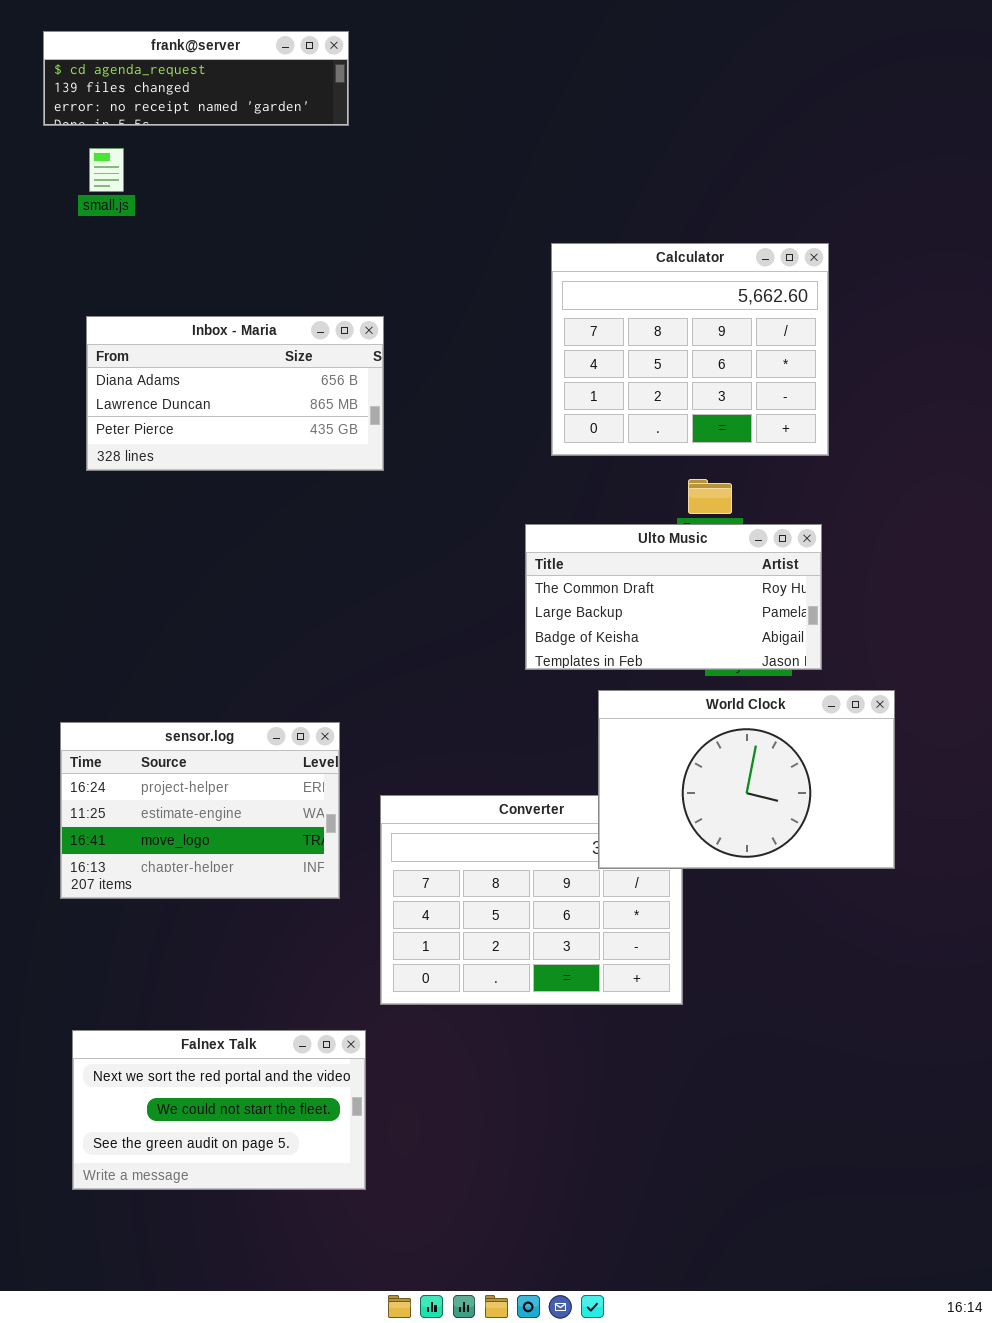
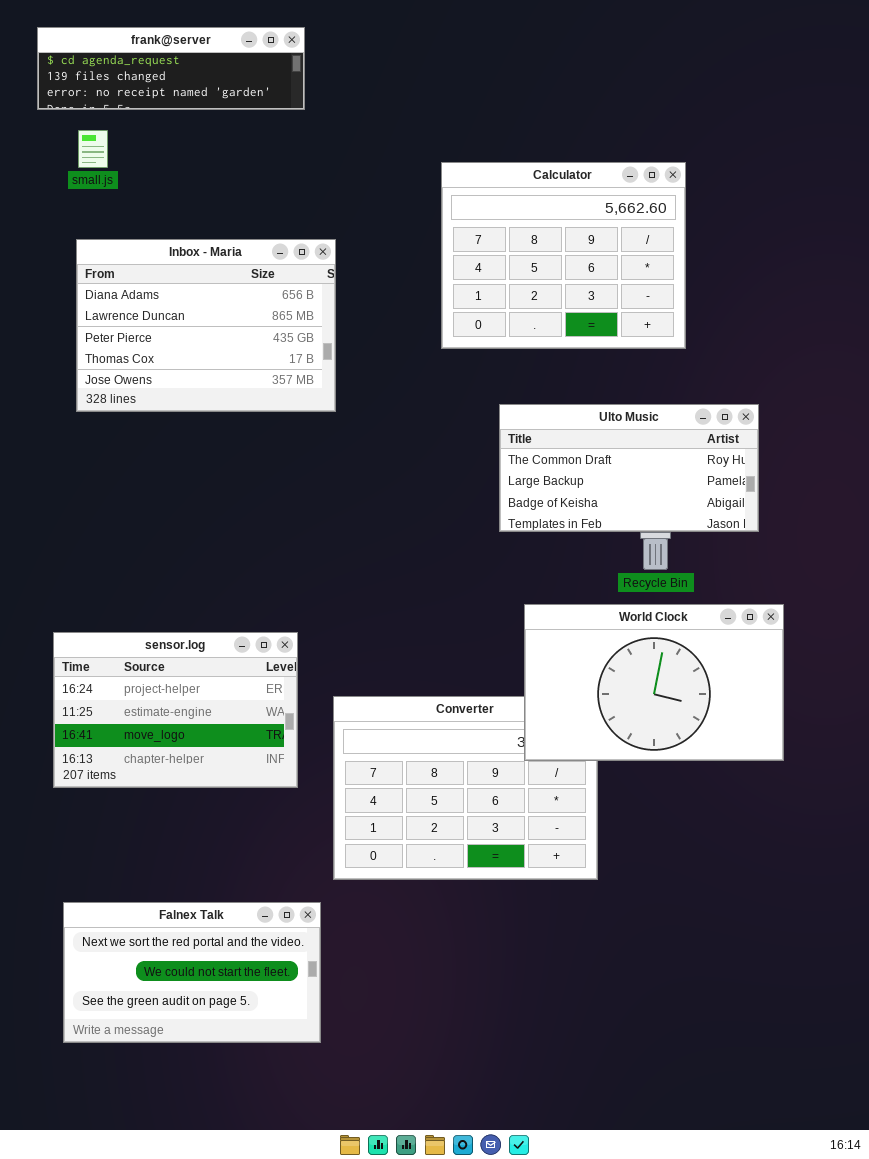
Calculator: [551,243,829,456] -> [441,162,686,349], moved
Inbox - Maria: [86,316,384,471] -> [76,239,336,412], resized
Ulto Music: [525,524,822,670] -> [499,404,759,532], moved

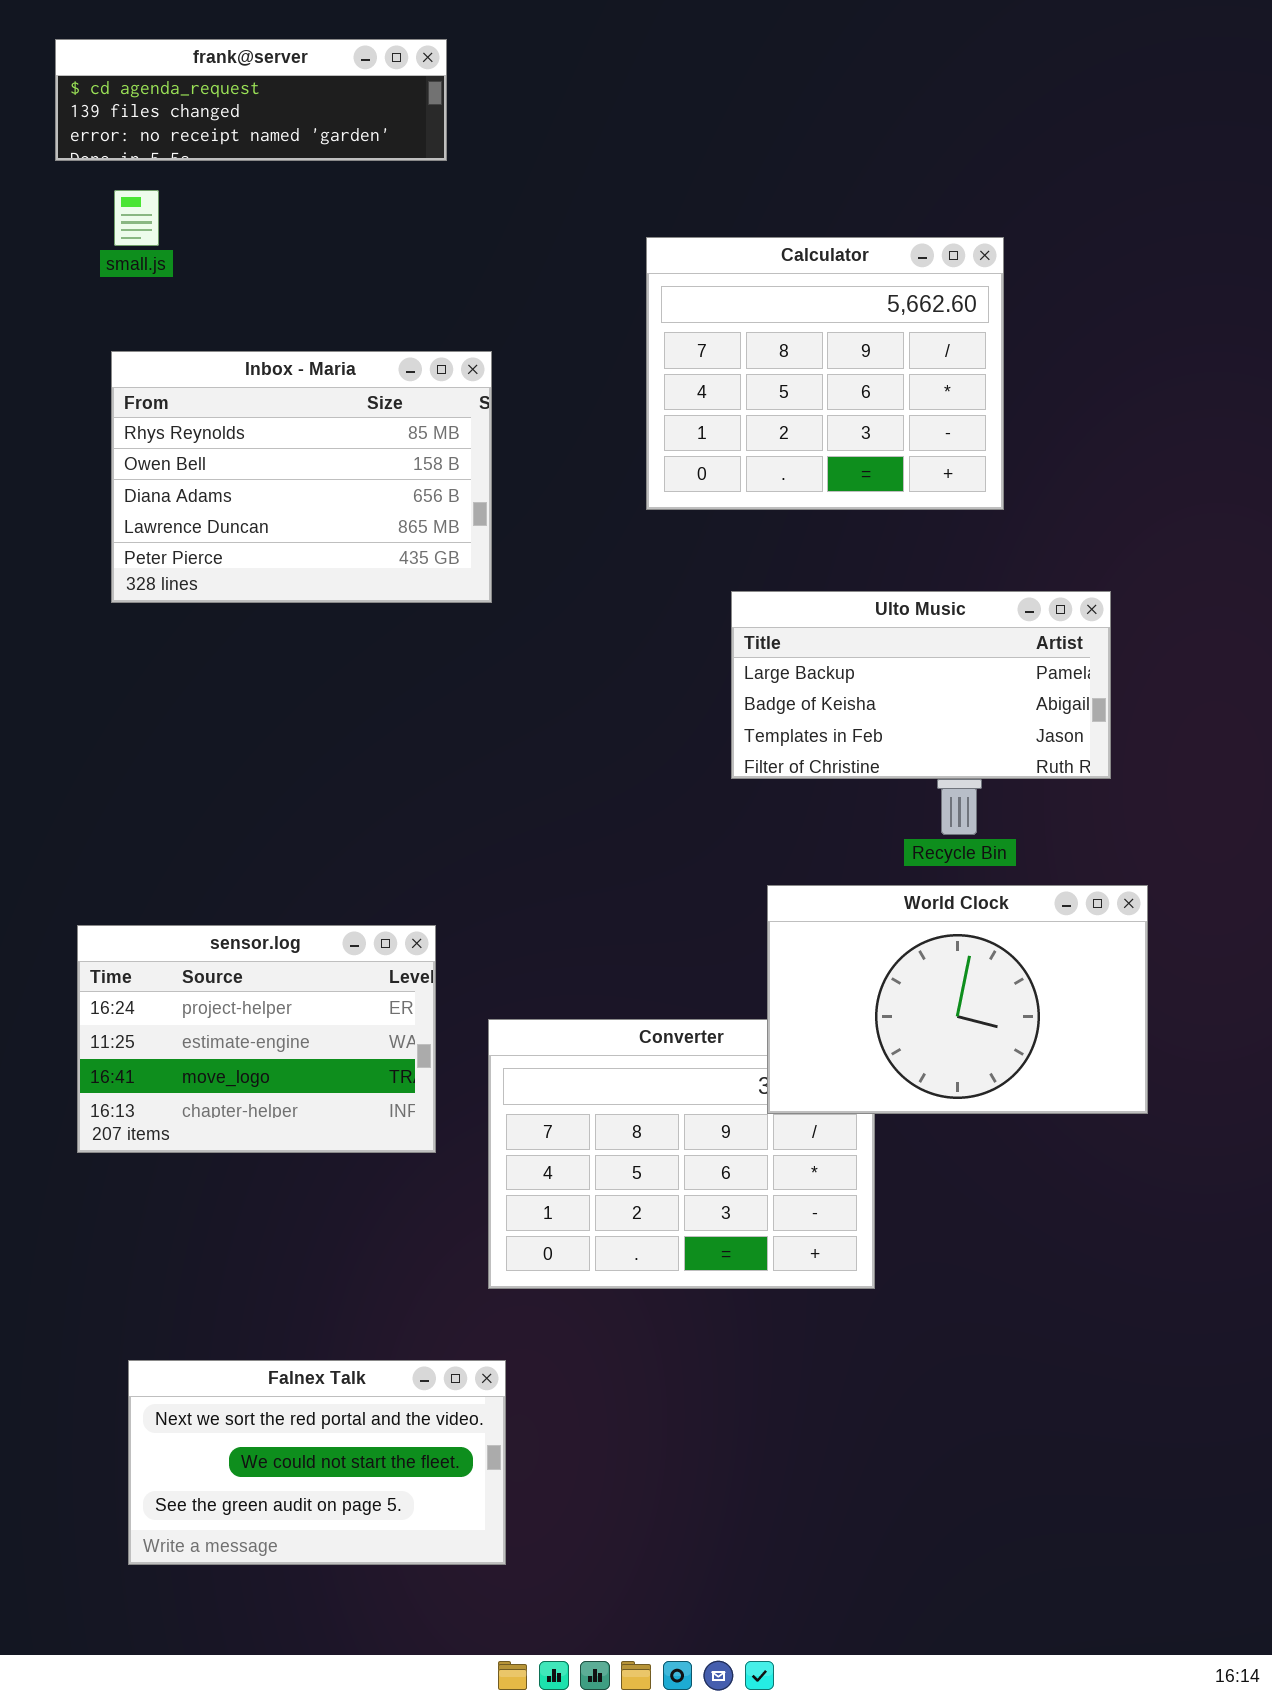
Inbox - Maria: [76,239,336,412] -> [111,351,492,603], scrolled up 2 rows
Ulto Music: [499,404,759,532] -> [731,591,1111,779], scrolled down 1 row
Falnex Talk: [63,902,321,1043] -> [128,1360,506,1565], moved

